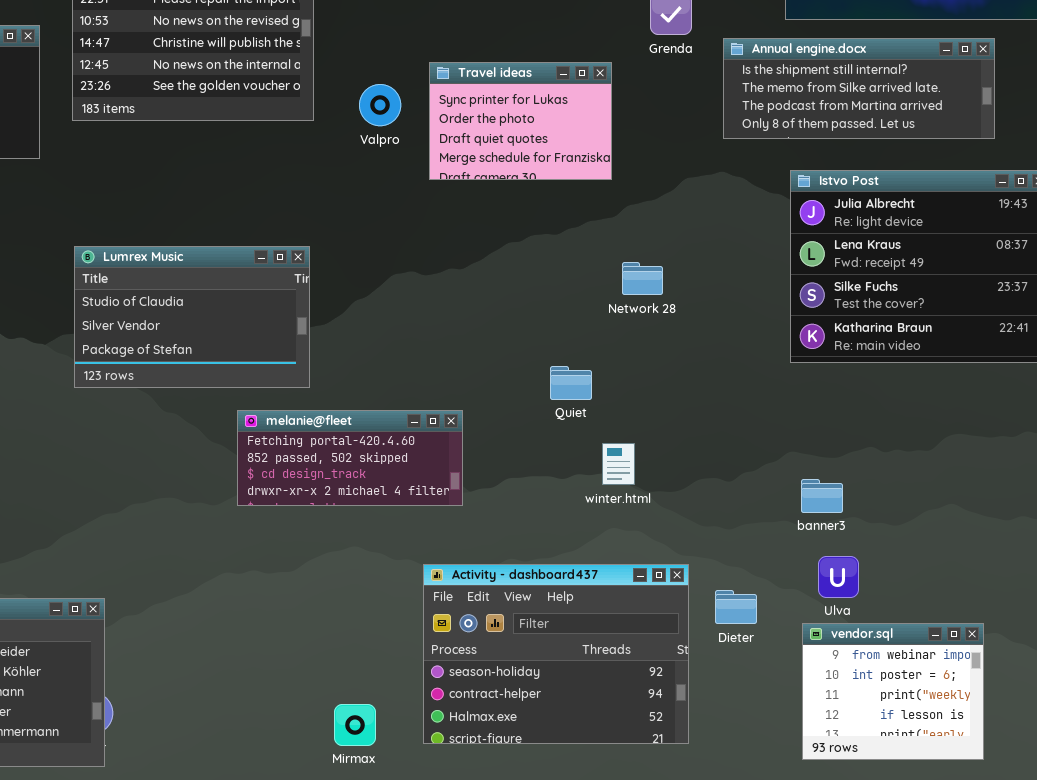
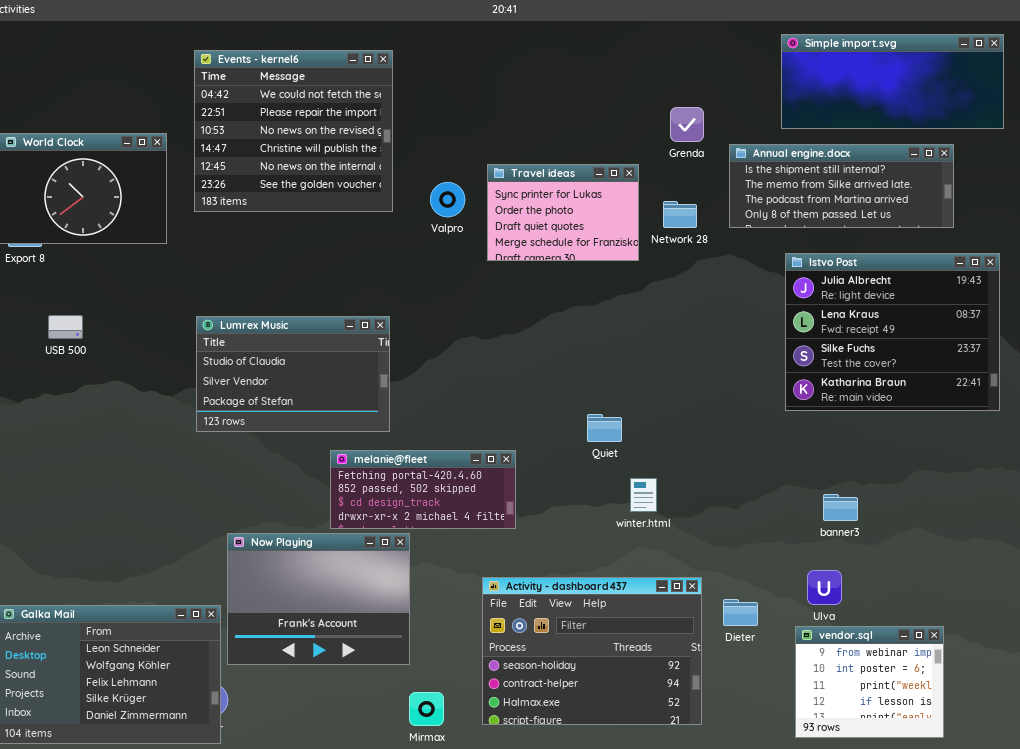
Network 28: [622,262,663,295] -> [663,201,697,228], moved
banner3: [801,479,843,513] -> [823,494,858,521], moved
Now Playing: none -> [227,533,410,665], opened

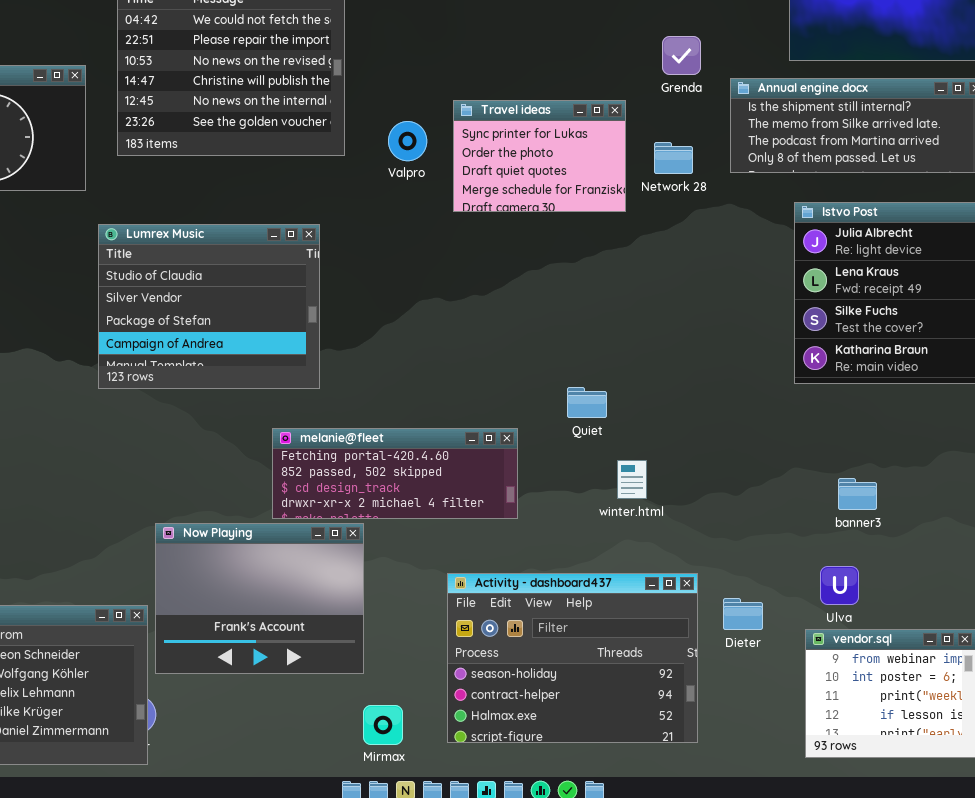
Lumrex Music: [196,316,390,432] -> [98,224,320,389], moved, resized
melanie@fleet: [330,450,516,529] -> [272,428,518,519], resized

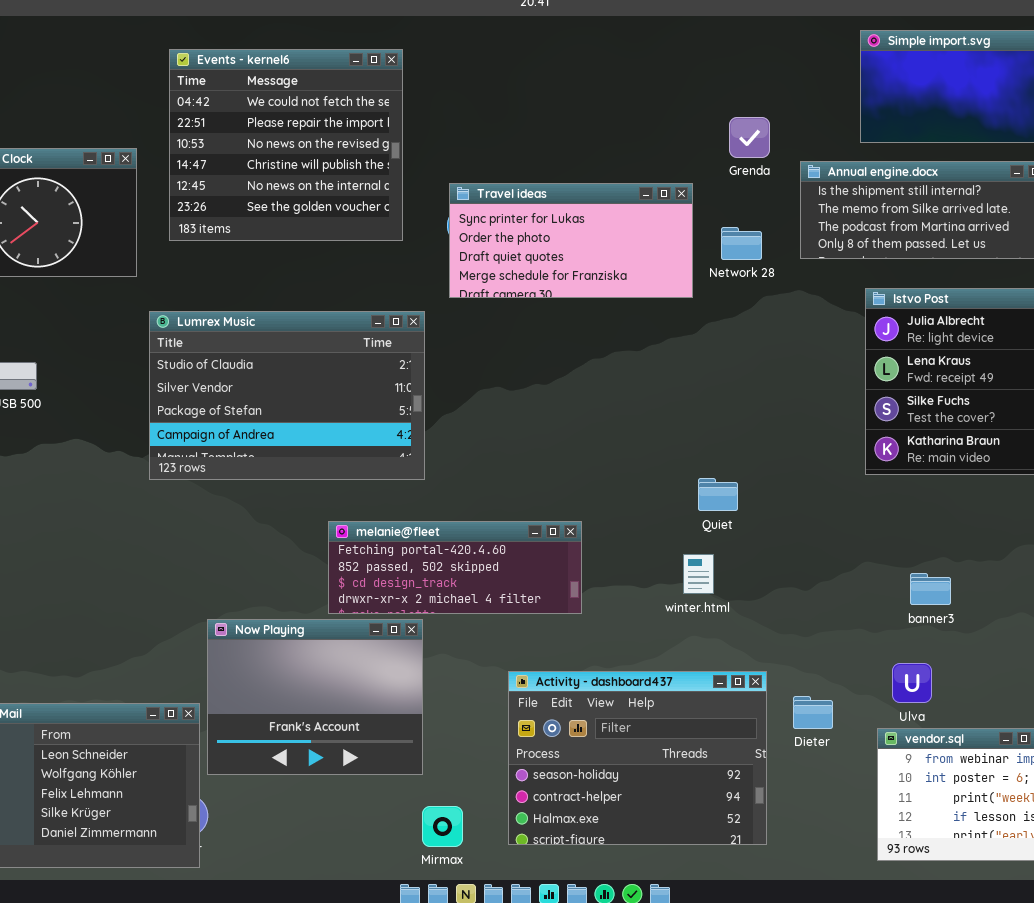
Travel ideas: [453,100,626,212] -> [449,183,693,298], resized
Lumrex Music: [98,224,320,389] -> [149,311,425,480], resized
Quiet: [567,387,607,418] -> [698,478,738,511], moved

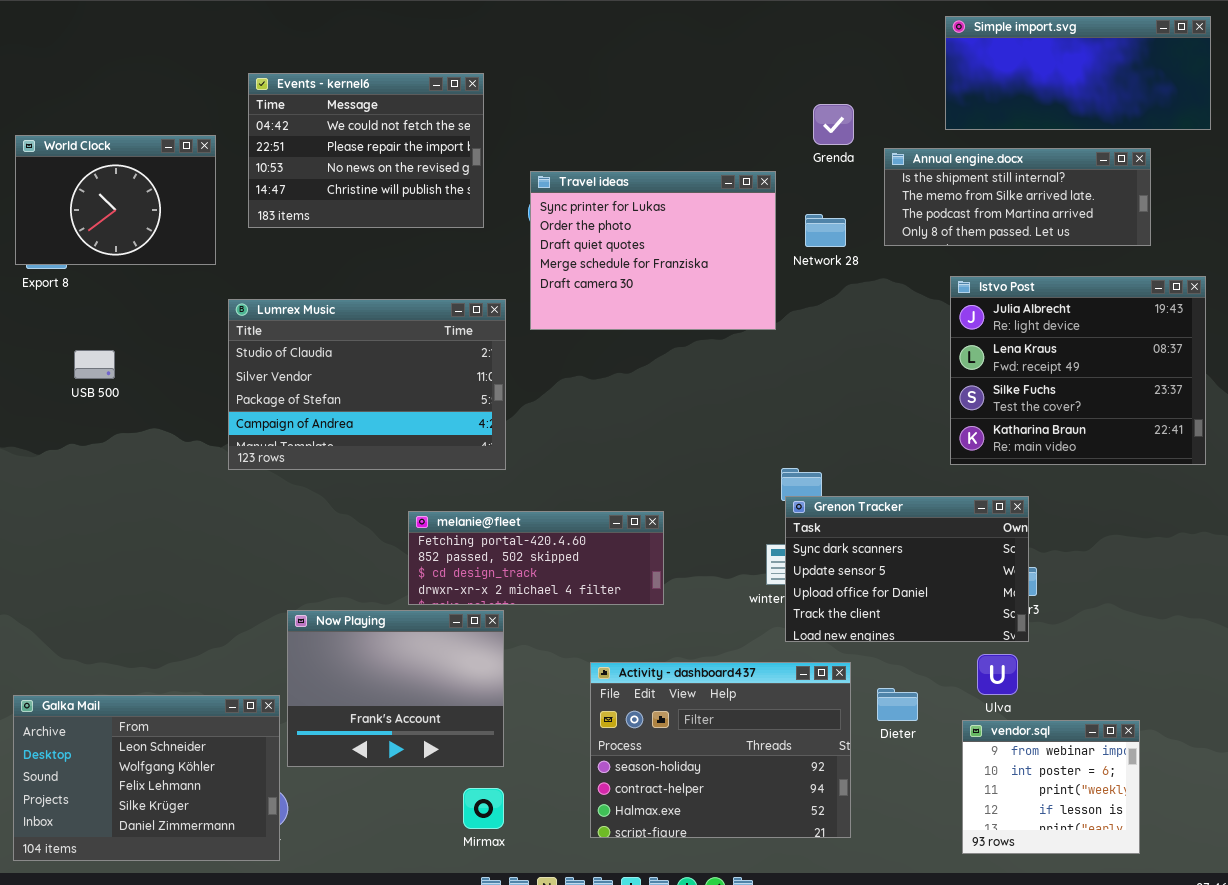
Events - kernel6: [169,49,403,241] -> [248,73,484,228], resized
Travel ideas: [449,183,693,298] -> [530,171,776,330], resized
Grenon Tracker: none -> [785,496,1029,642], opened
Mirmax: [422,806,463,847] -> [463,788,504,829], moved

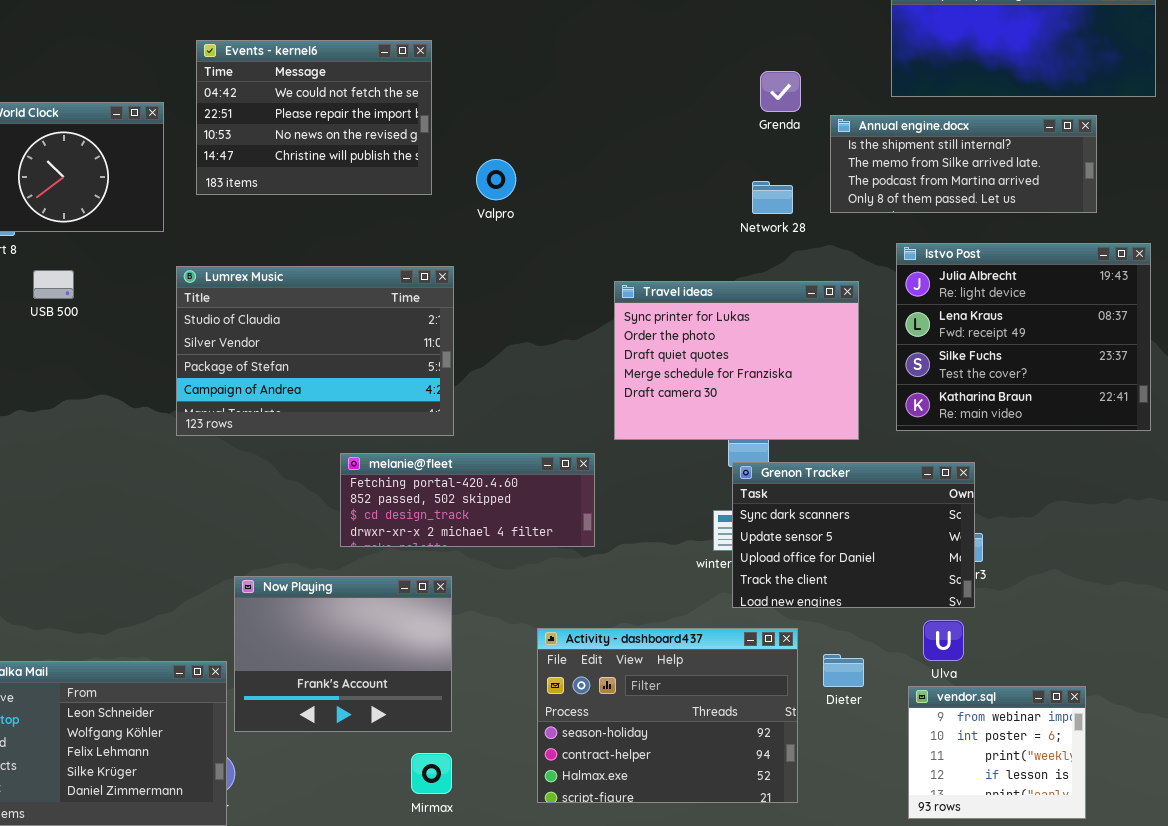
Travel ideas: [530,171,776,330] -> [614,281,859,440], moved
USB 500: [74,350,115,379] -> [33,270,74,299], moved
melanie@fleet: [408,511,664,605] -> [340,453,595,547], moved

